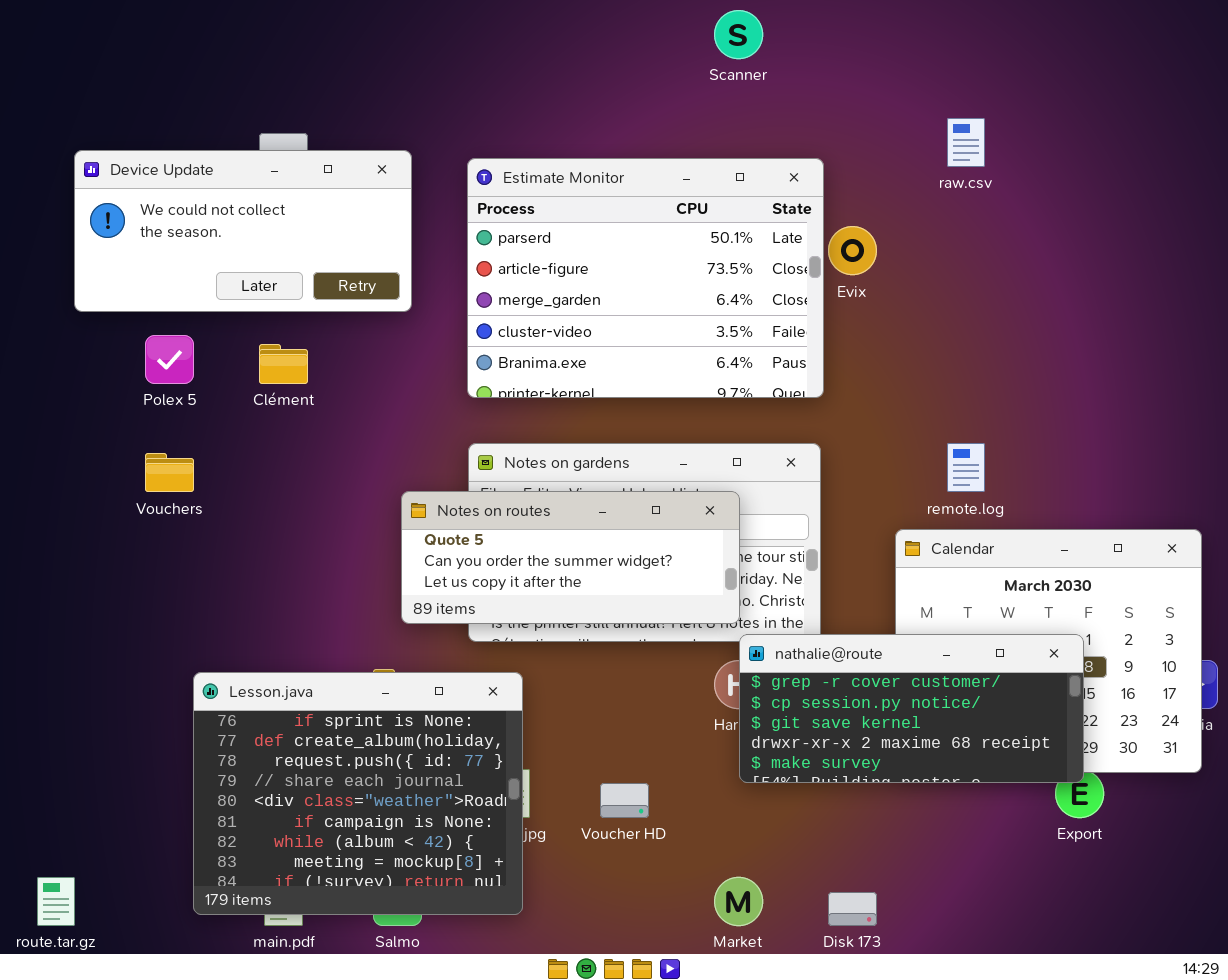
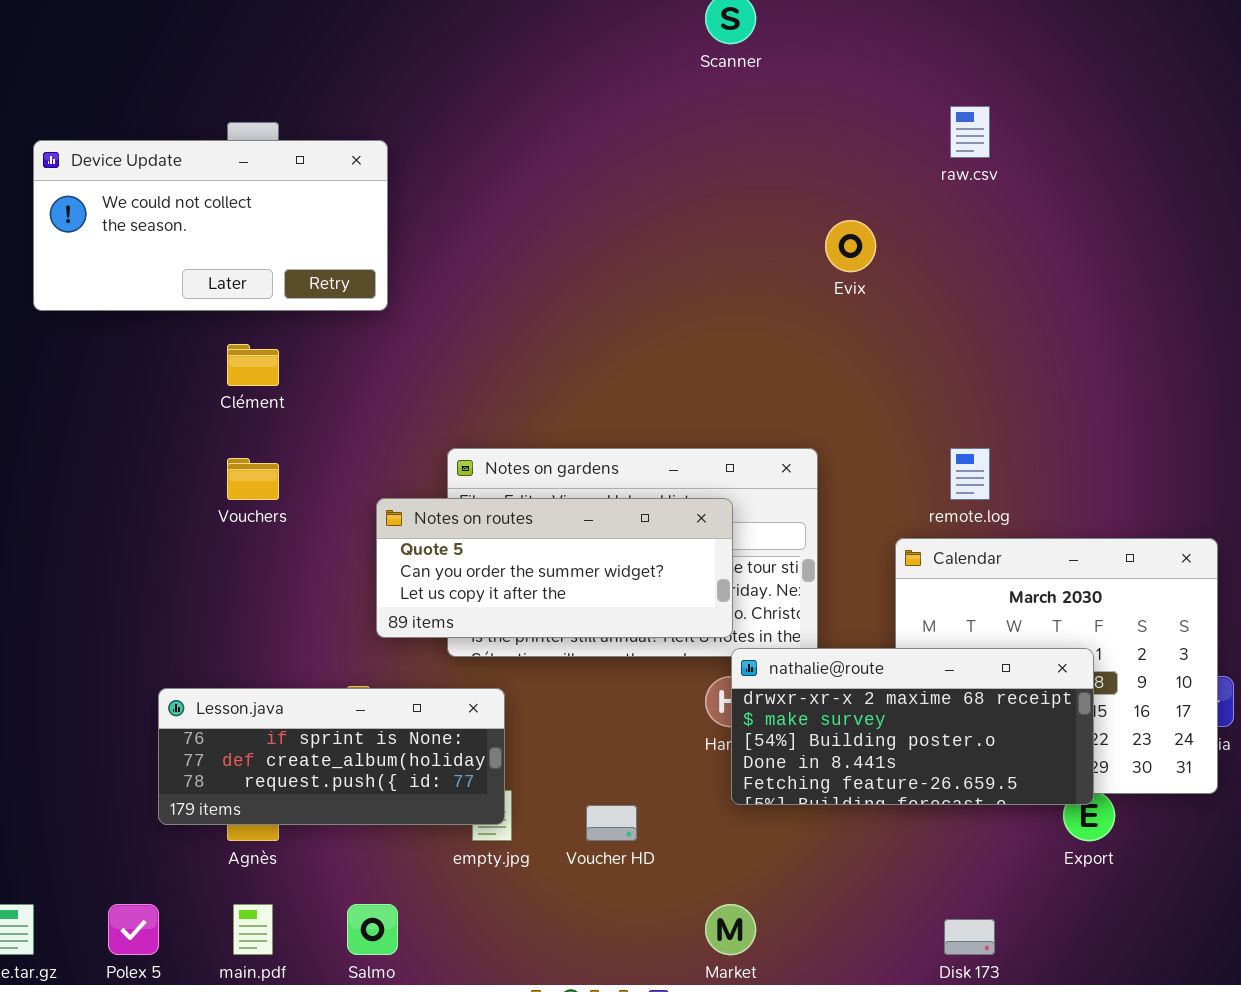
Estimate Monitor: [467,158,824,398] -> none, closed
Polex 5: [145,335,194,384] -> [108,904,159,955], moved
Vouchers: [145,453,194,492] -> [227,458,279,500], moved
nathalie@route: [739,634,1084,783] -> [731,648,1094,805], scrolled down 3 rows
Lesson.java: [193,672,523,915] -> [158,688,505,825], resized
Disk 173: [828,892,877,926] -> [944,919,995,955], moved

